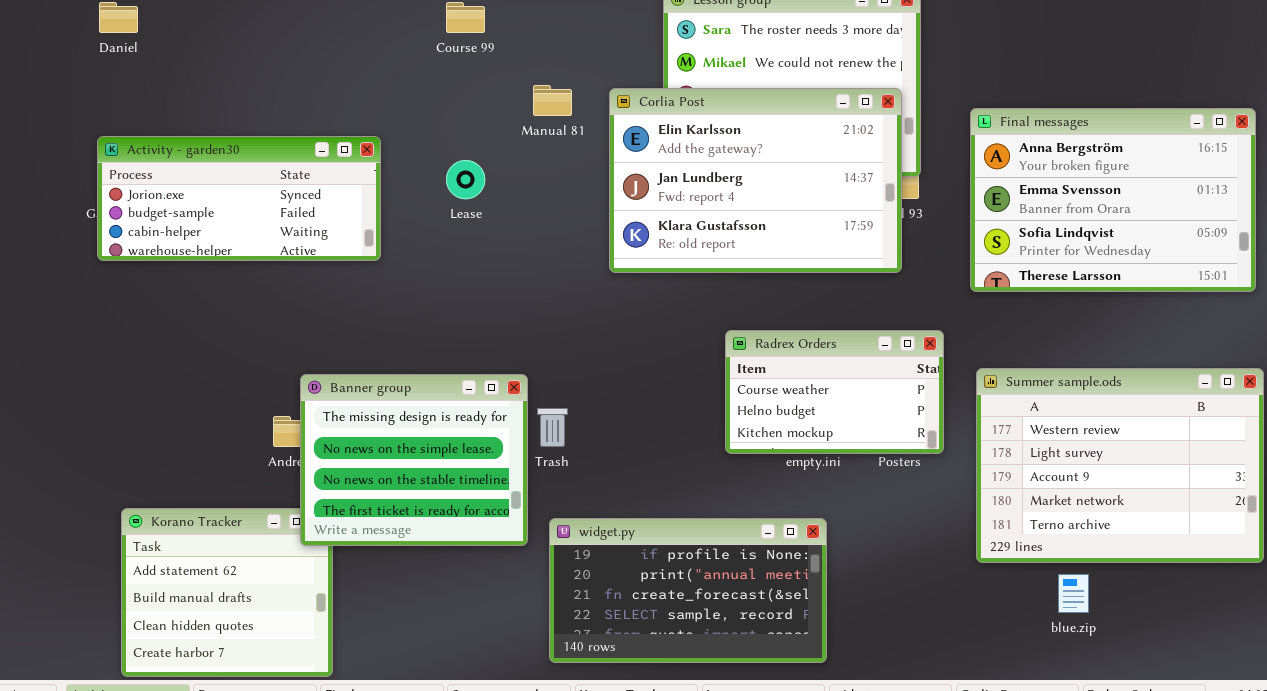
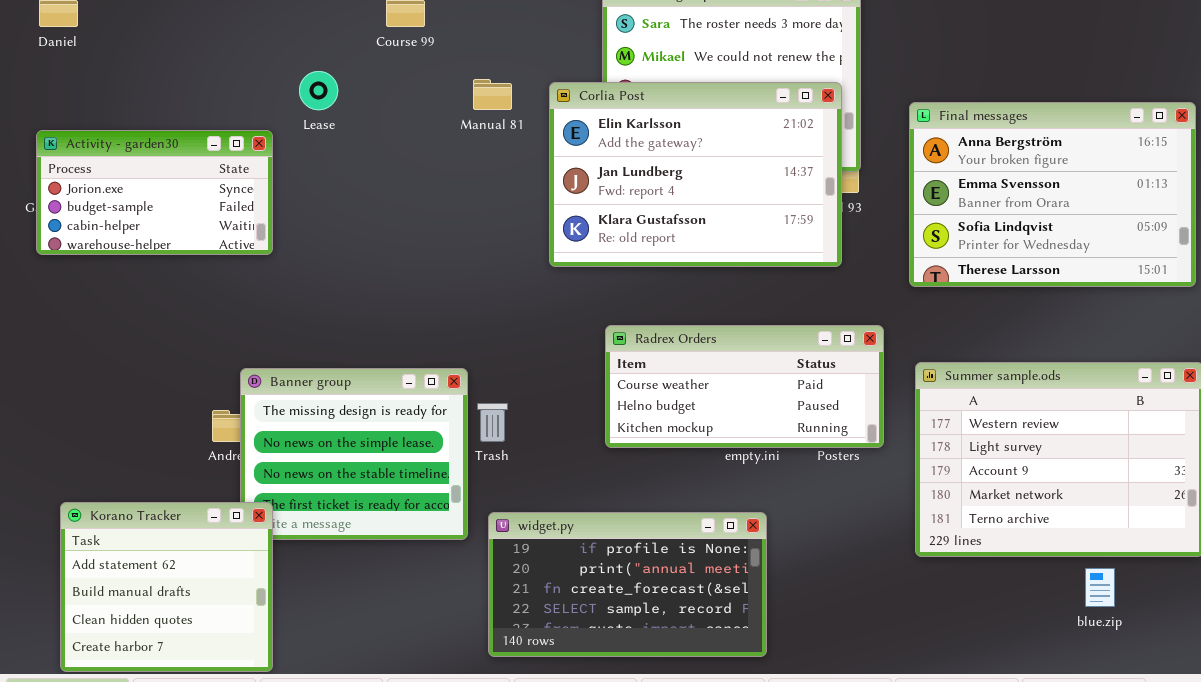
Activity - garden30: [97,136,381,261] -> [36,130,273,255], resized
Lease: [446,160,485,199] -> [299,71,338,110], moved
Radrex Orders: [725,330,944,454] -> [605,325,884,448], resized
Korano Tracker: [121,508,333,677] -> [60,502,273,672], raised
blue.zip: [1058,574,1089,613] -> [1085,568,1115,607], moved

